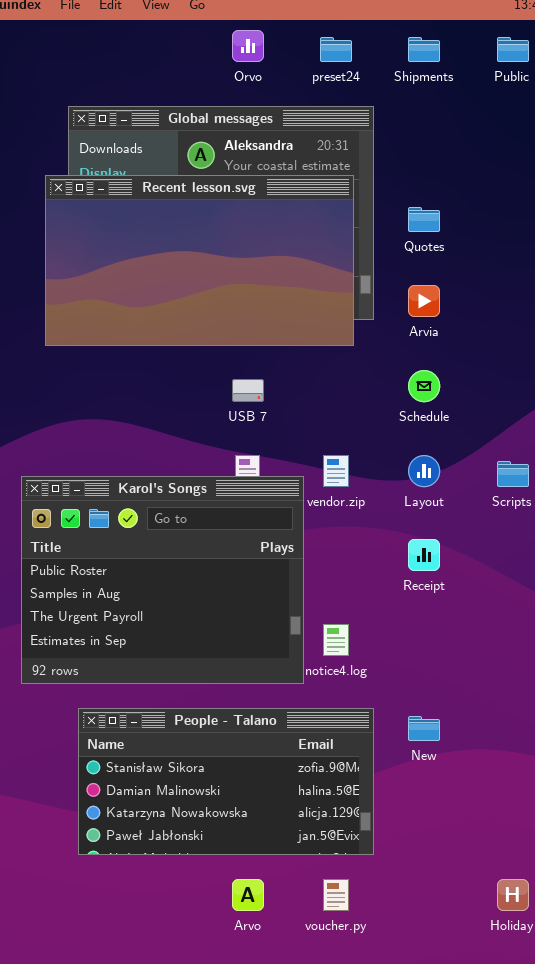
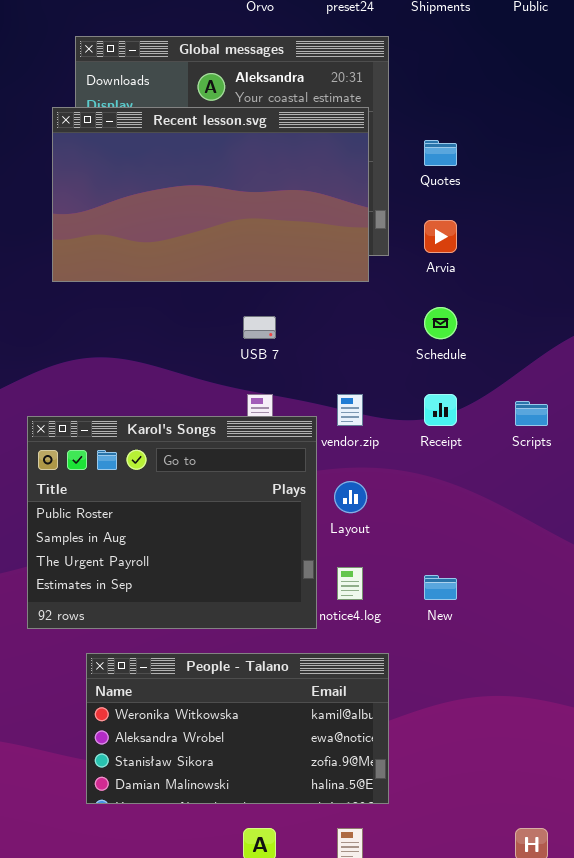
Layout: [408,455,440,487] -> [334,481,367,513], moved
Receipt: [408,539,440,571] -> [424,394,457,426], moved
People - Talano: [78,708,374,855] -> [86,653,389,804], scrolled up 2 rows
New: [408,716,440,741] -> [424,575,457,600], moved

